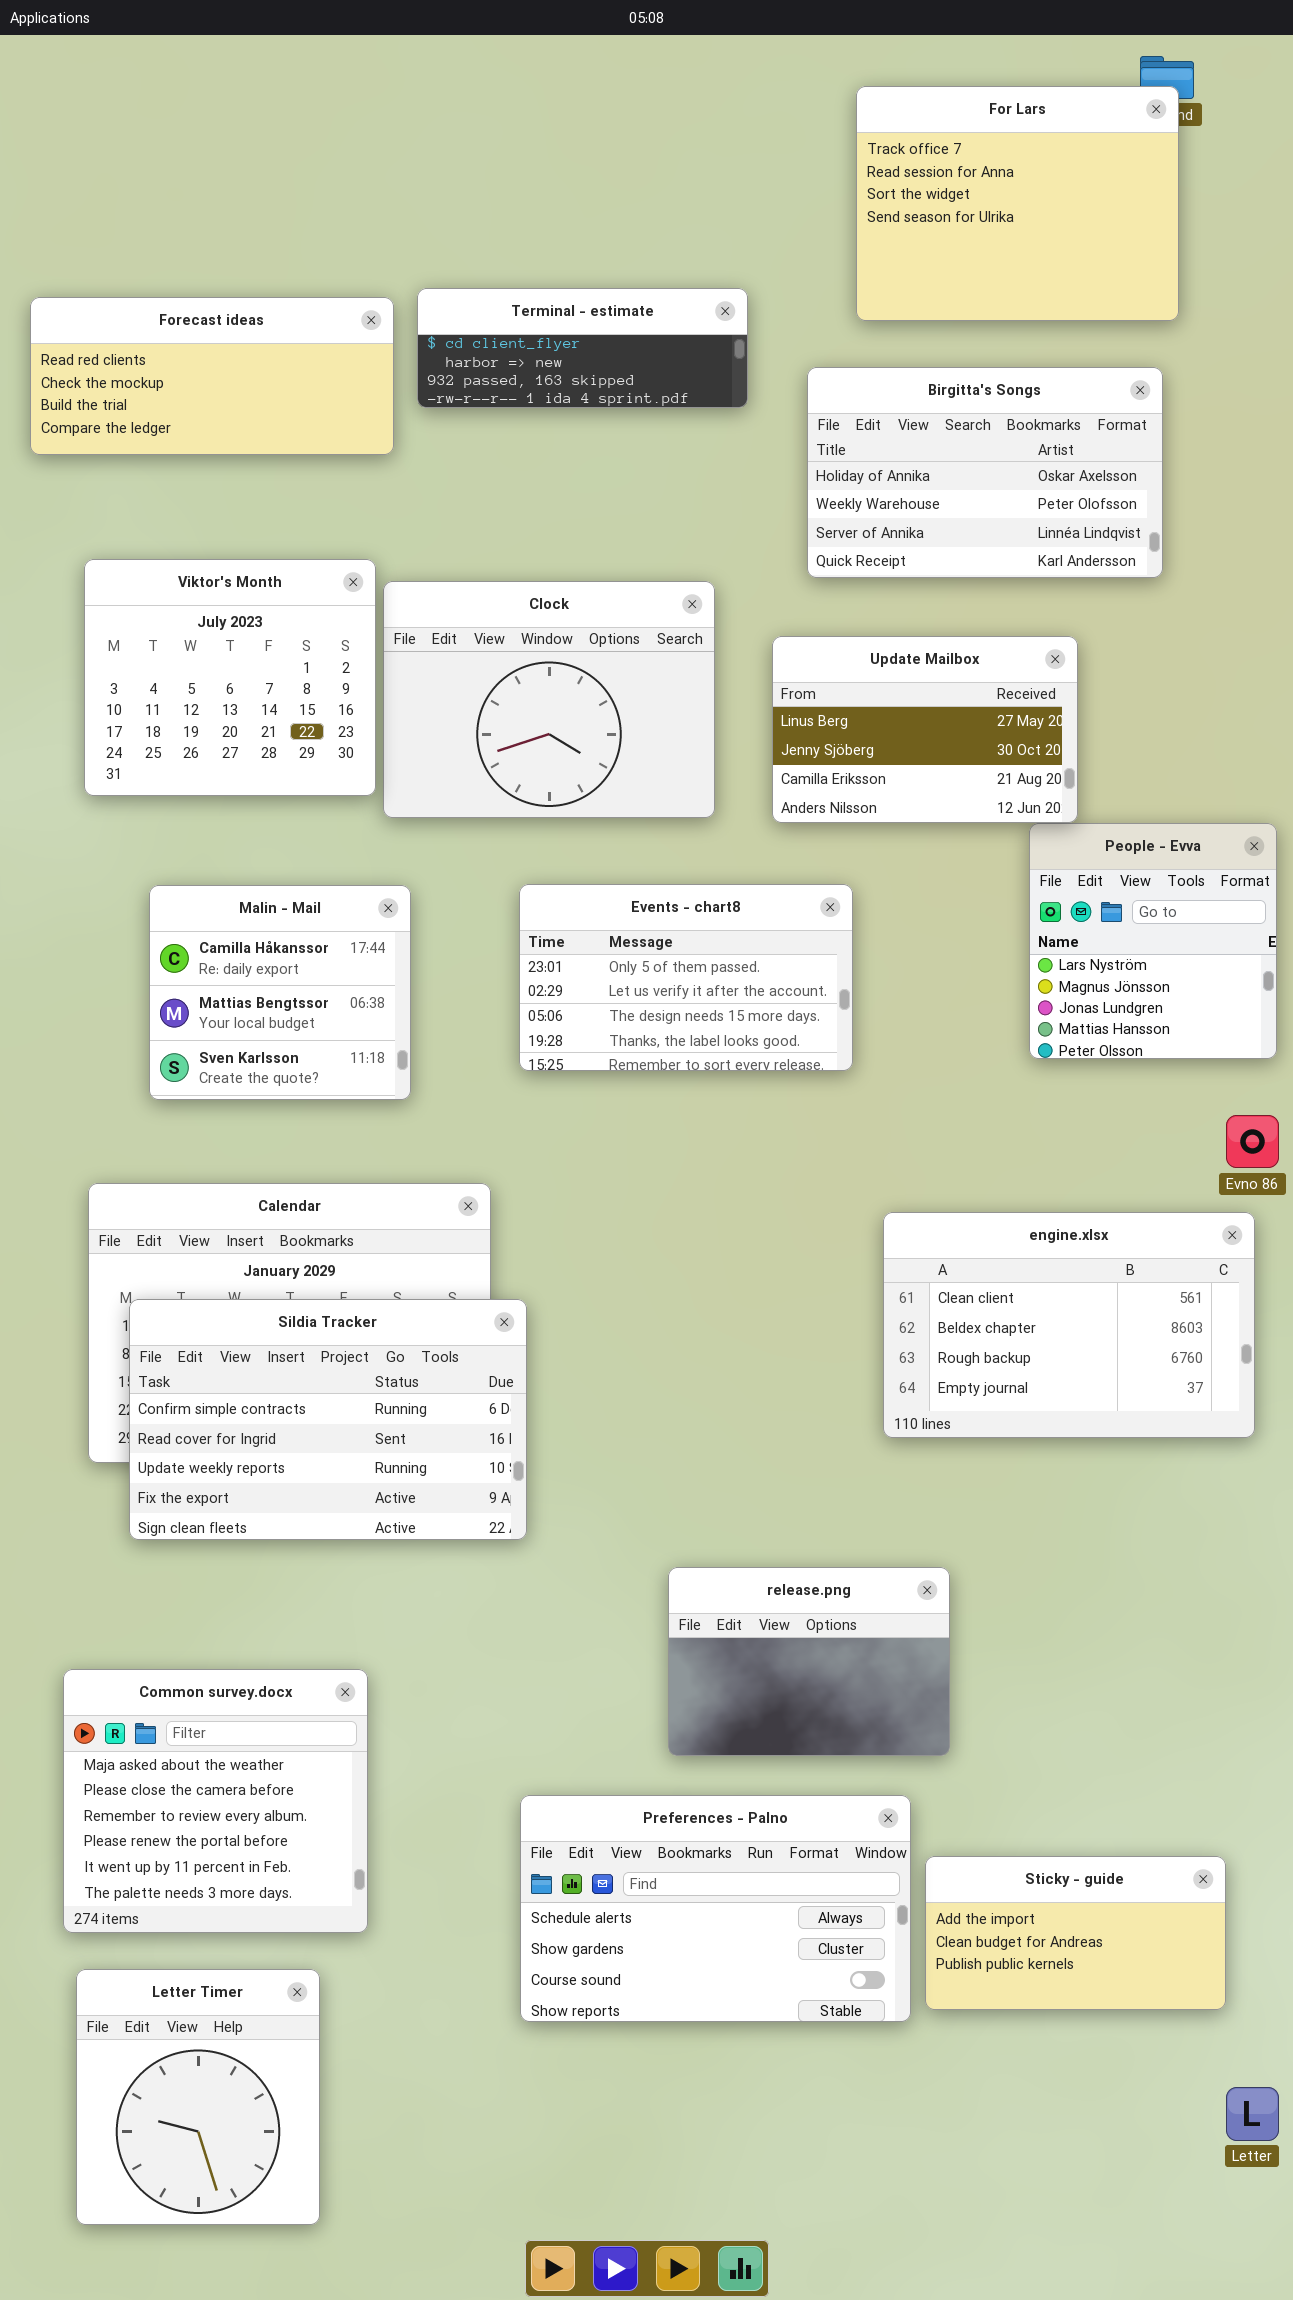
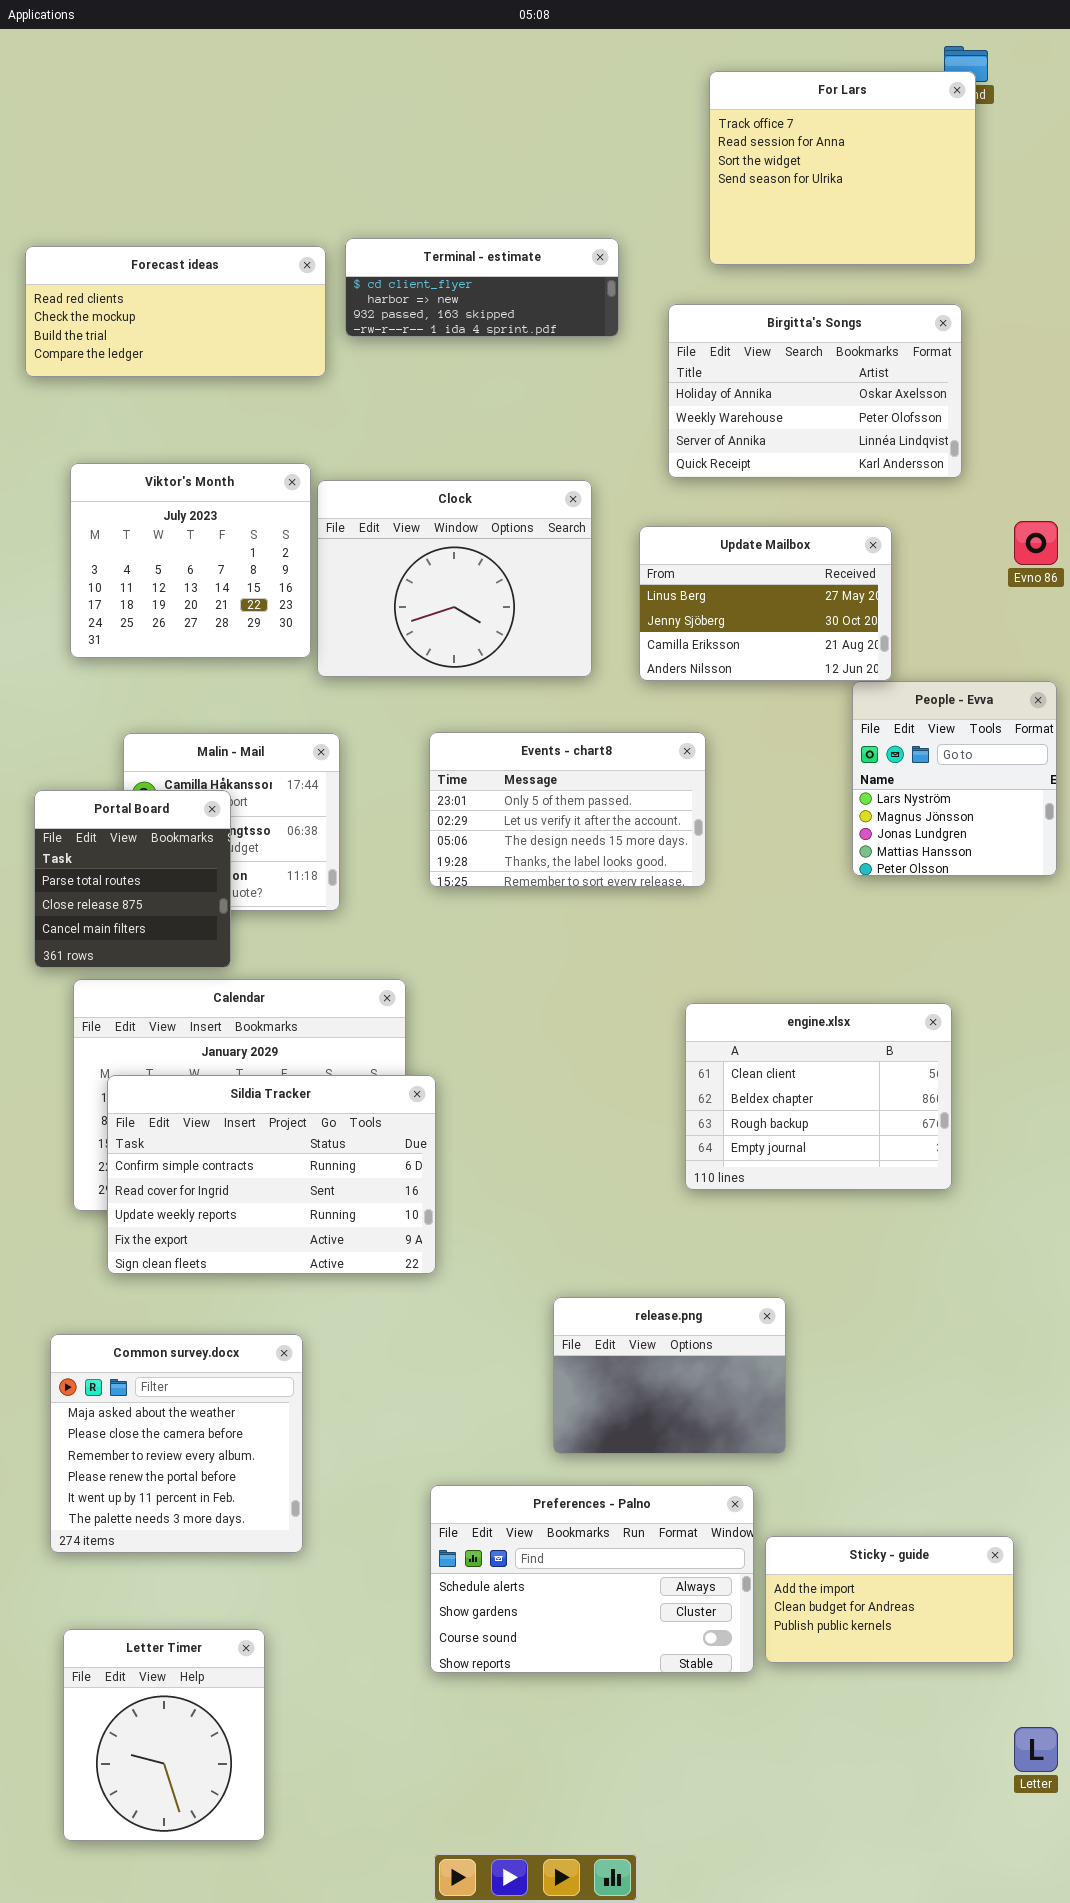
Portal Board: none -> [34,790,231,968], opened
Evno 86: [1226,1115,1279,1168] -> [1014,521,1058,565], moved
engine.xlsx: [883,1212,1255,1438] -> [685,1003,952,1190], moved, resized
Common survey.docx: [63,1669,368,1933] -> [50,1334,303,1553], moved

